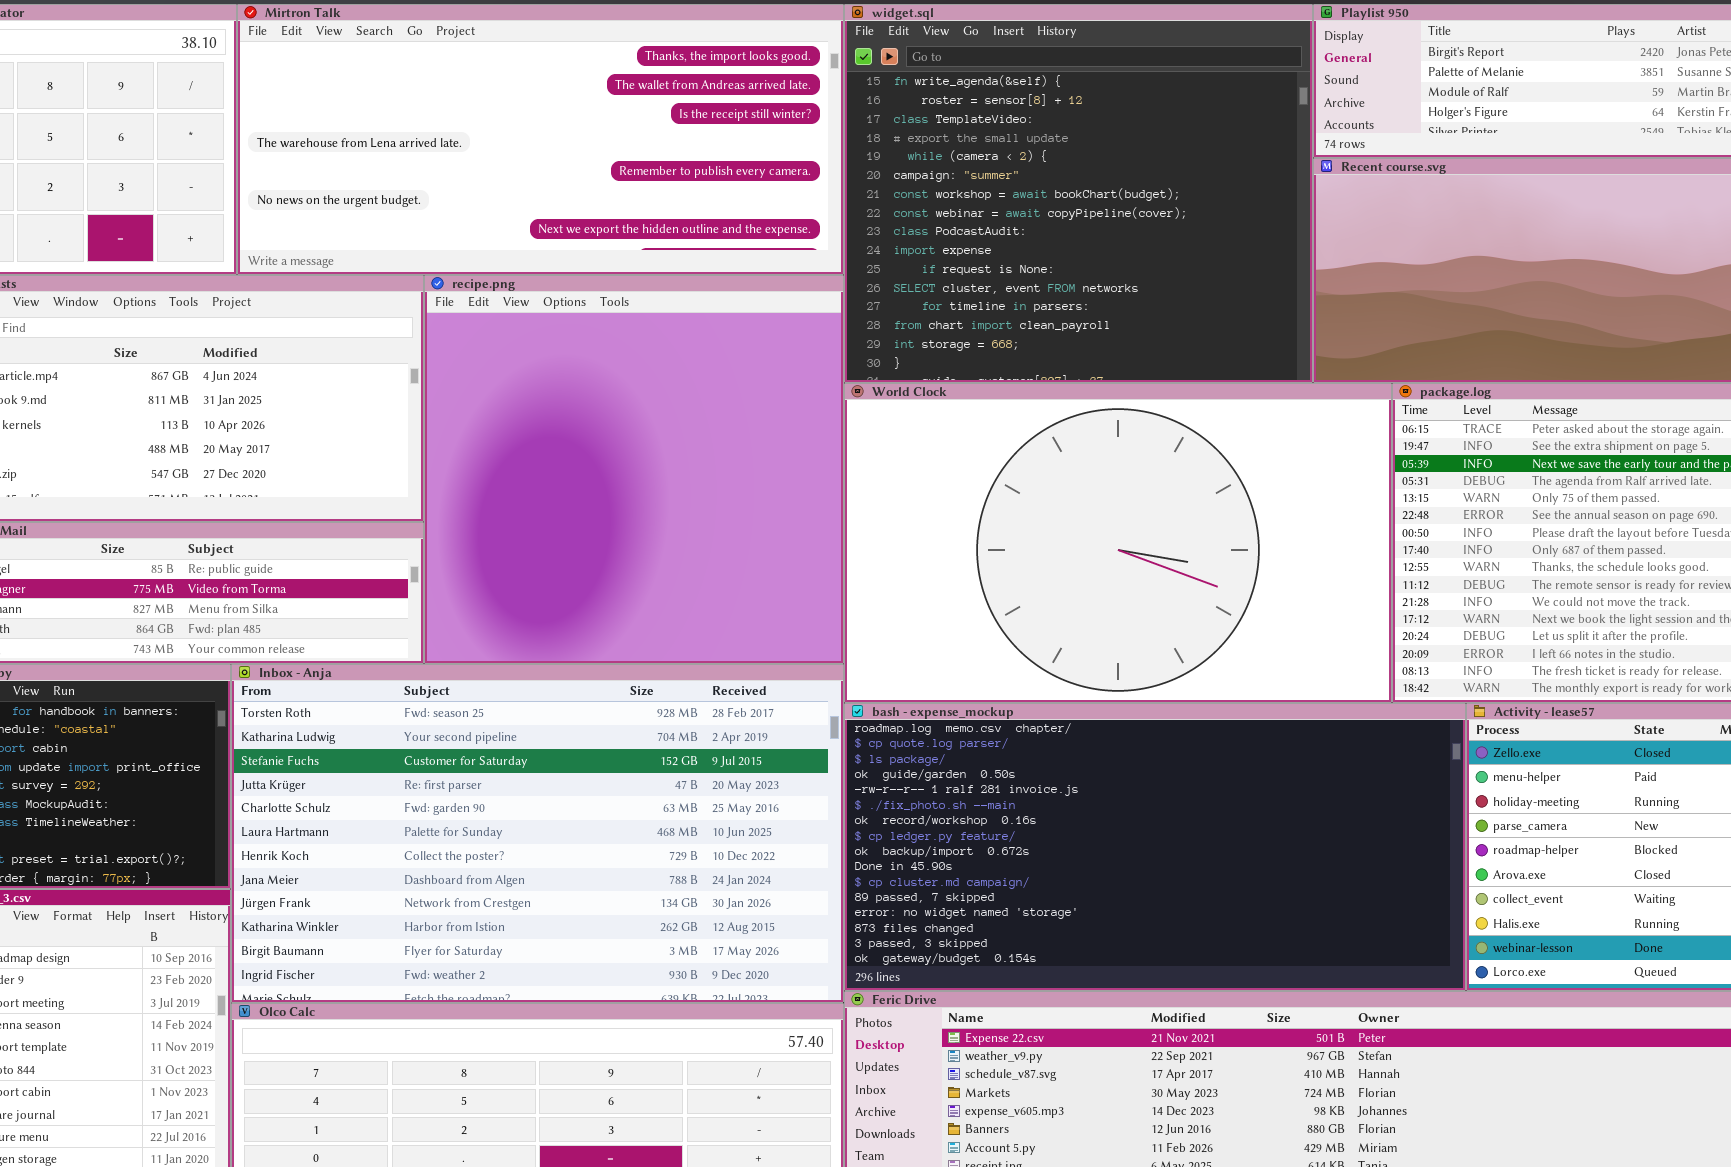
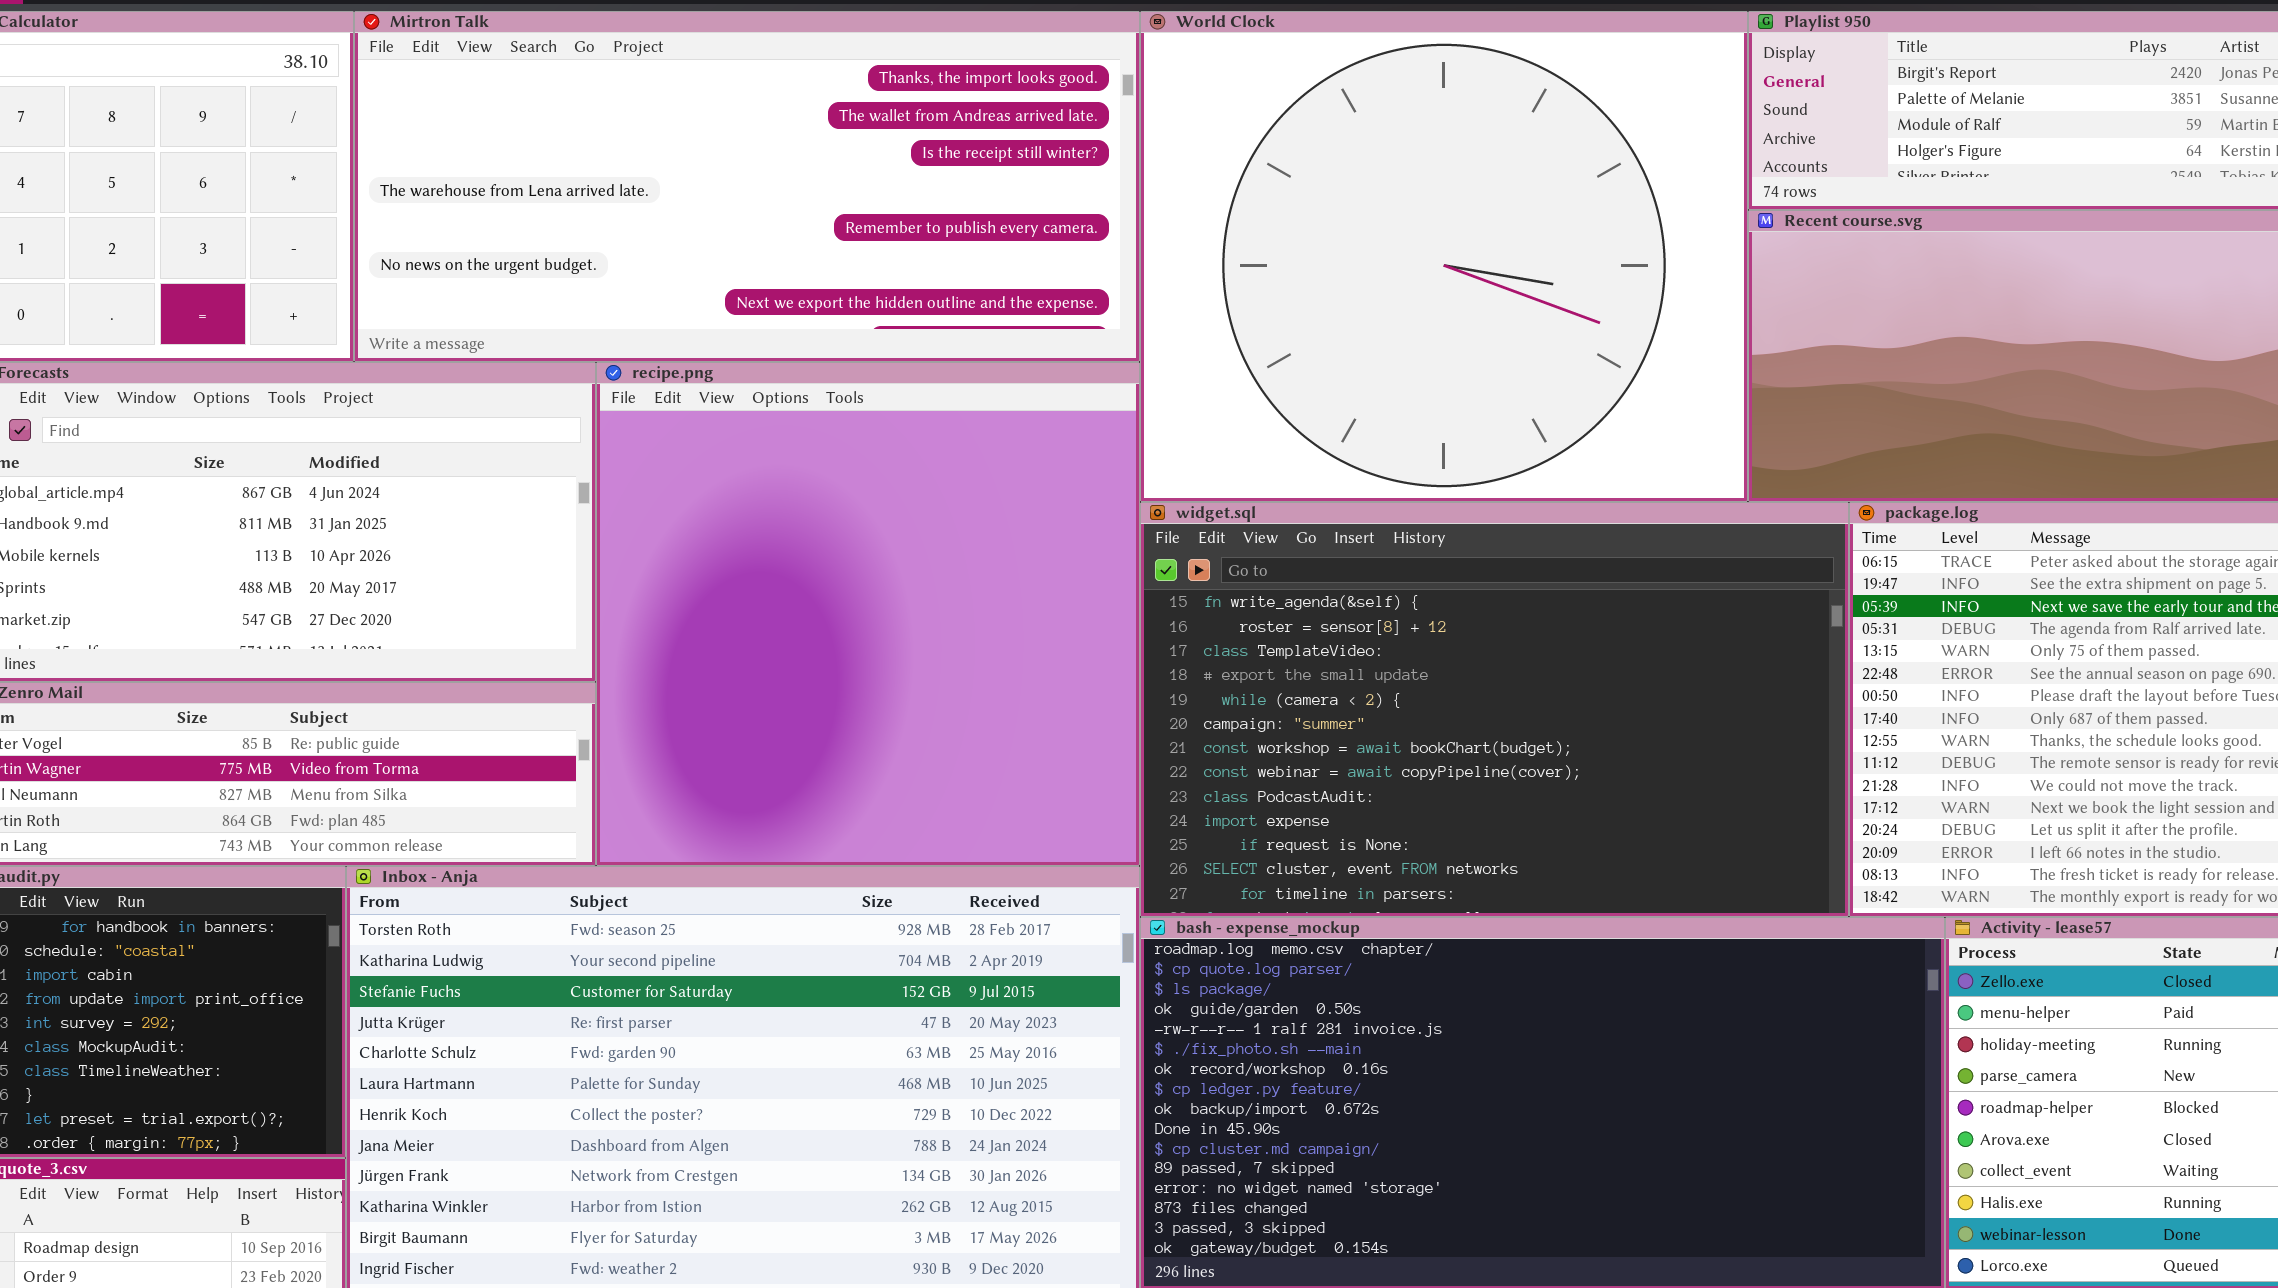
widget.sql: [844,4,1313,383] -> [1140,502,1849,917], moved, resized
World Clock: [844,383,1392,703] -> [1140,11,1748,502], moved, resized

